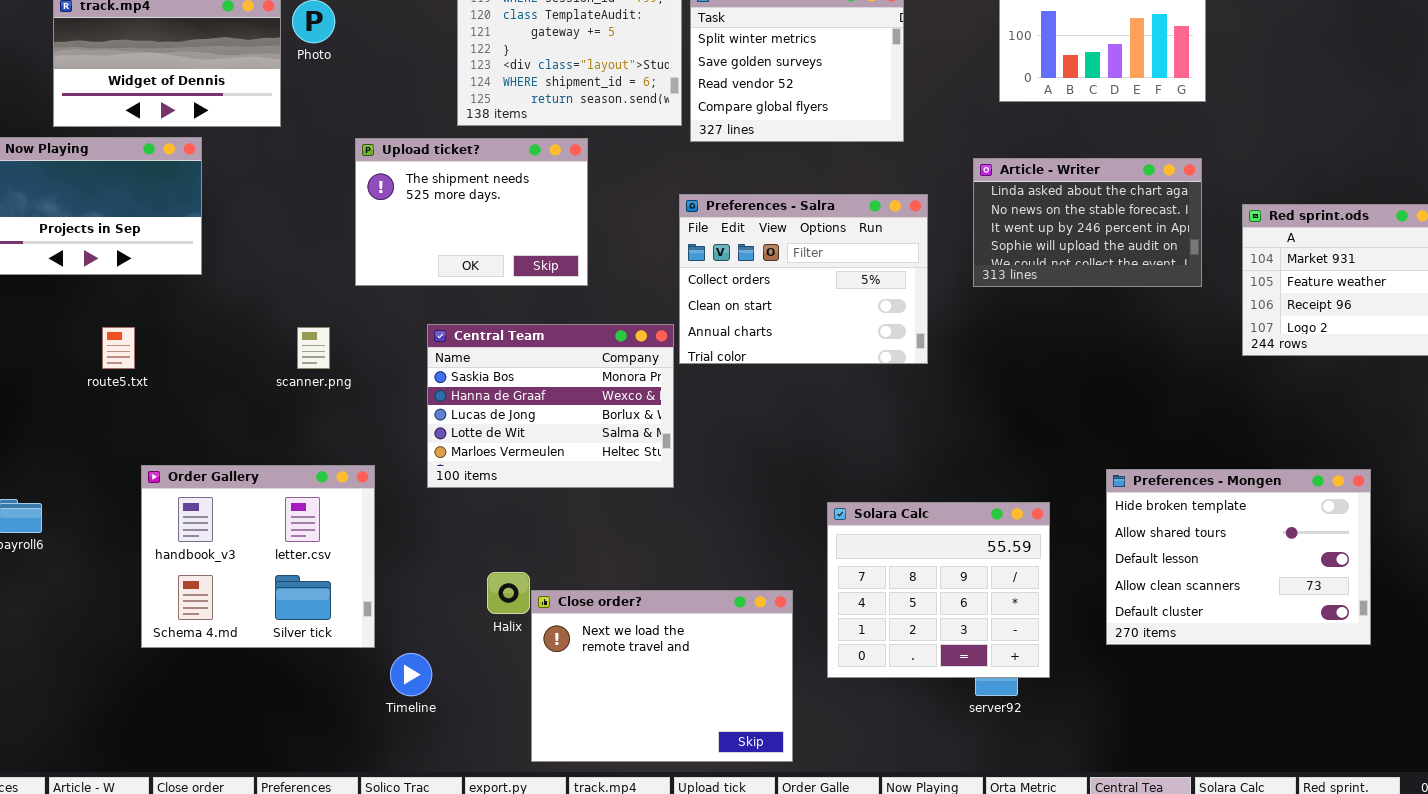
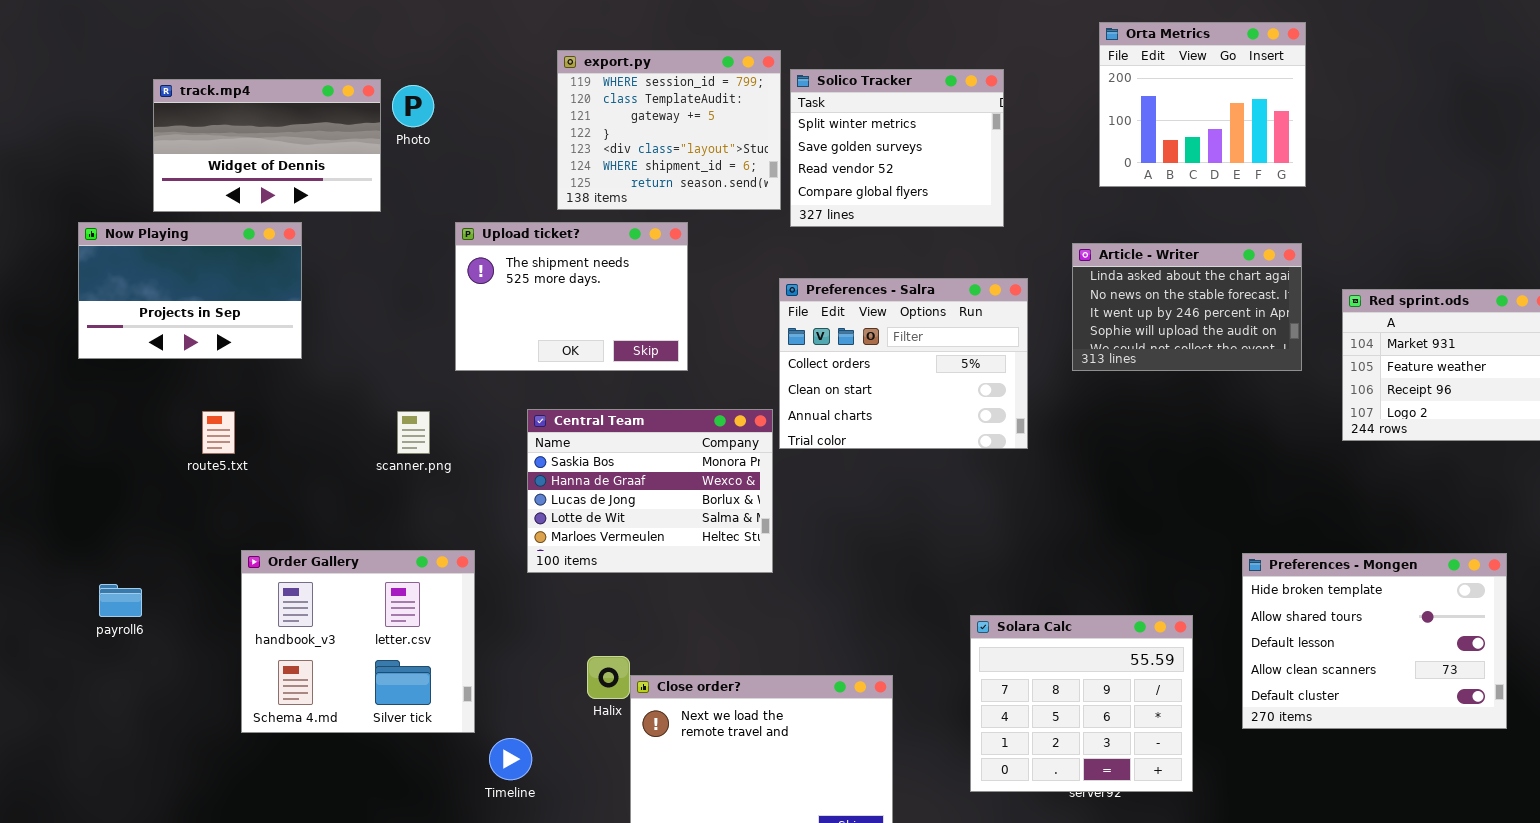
Preferences - Mongen: [1106,469,1371,645] -> [1242,553,1507,729], moved
Solara Calc: [827,502,1050,678] -> [970,615,1193,792], moved

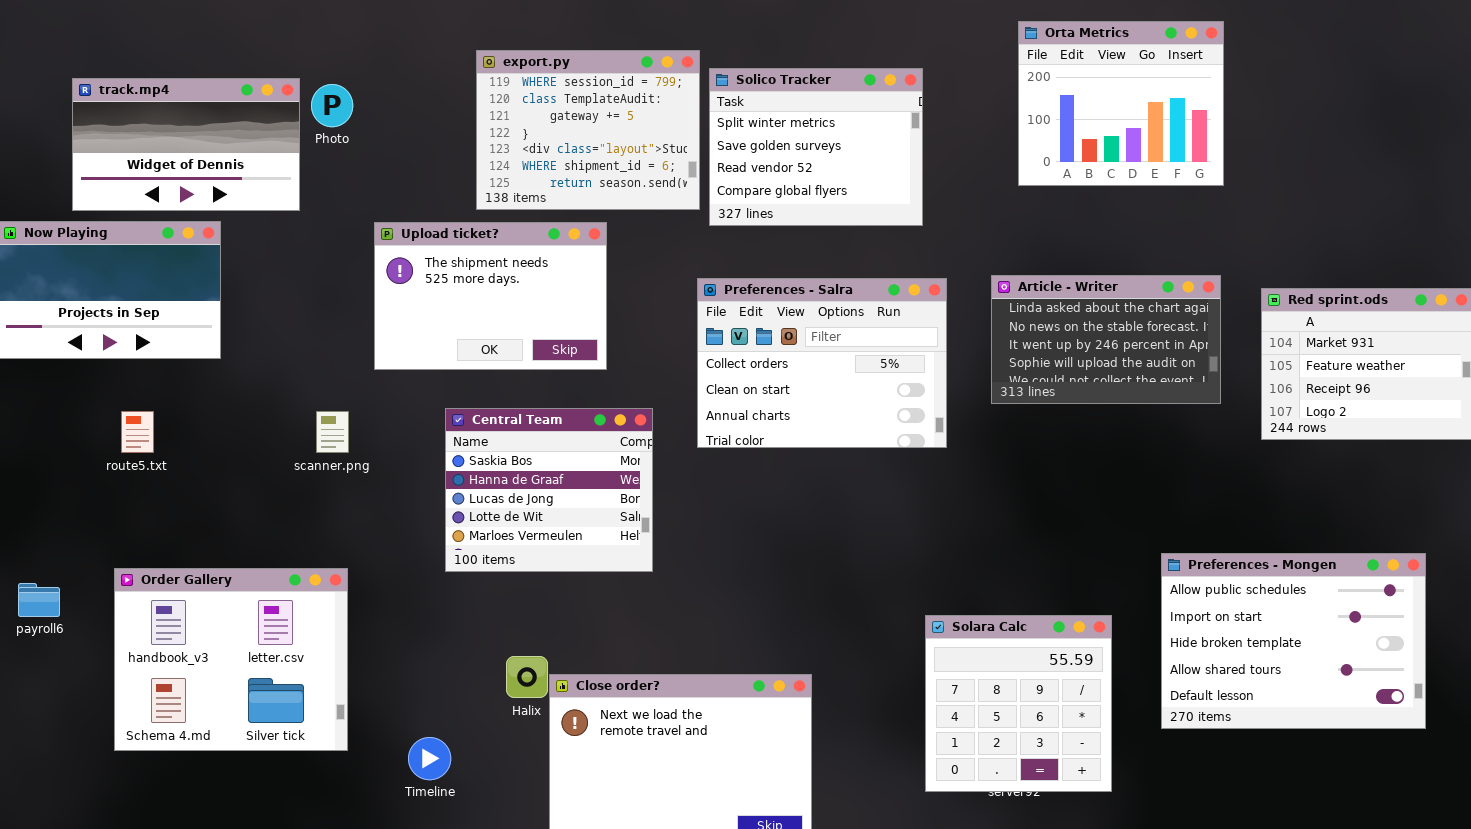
Article - Writer: [1072,243,1302,371] -> [991,275,1221,404], moved
Central Team: [527,409,773,573] -> [445,408,653,572], resized
Order Gallery: [241,550,475,733] -> [114,568,348,751], moved
Preferences - Mongen: [1242,553,1507,729] -> [1161,553,1426,729], scrolled up 2 rows
Solara Calc: [970,615,1193,792] -> [925,615,1112,792], resized

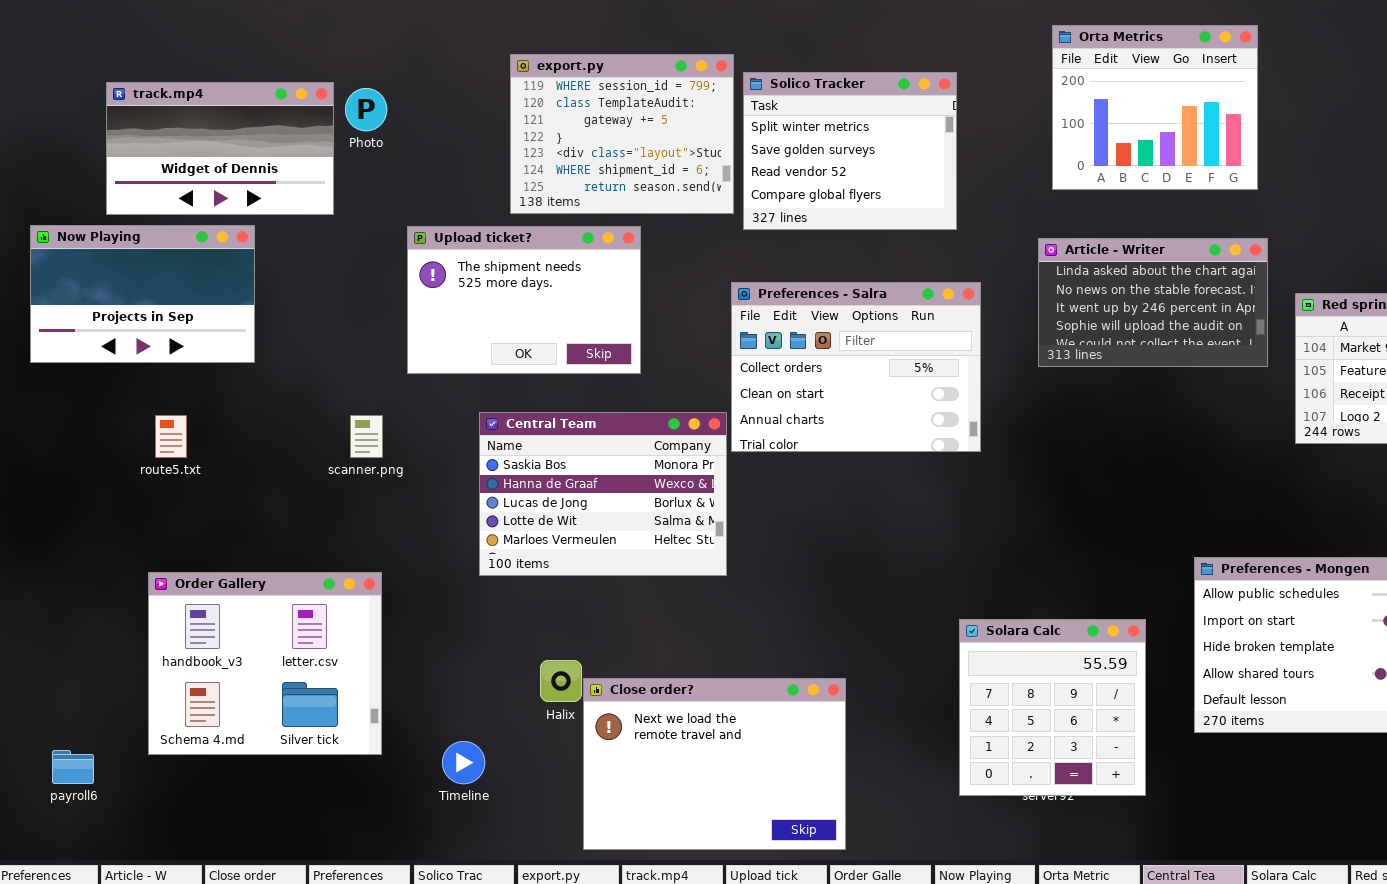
Article - Writer: [991,275,1221,404] -> [1038,238,1268,367], moved
Central Team: [445,408,653,572] -> [479,412,727,576], resized
payroll6: [18,583,60,617] -> [52,750,94,784], moved

